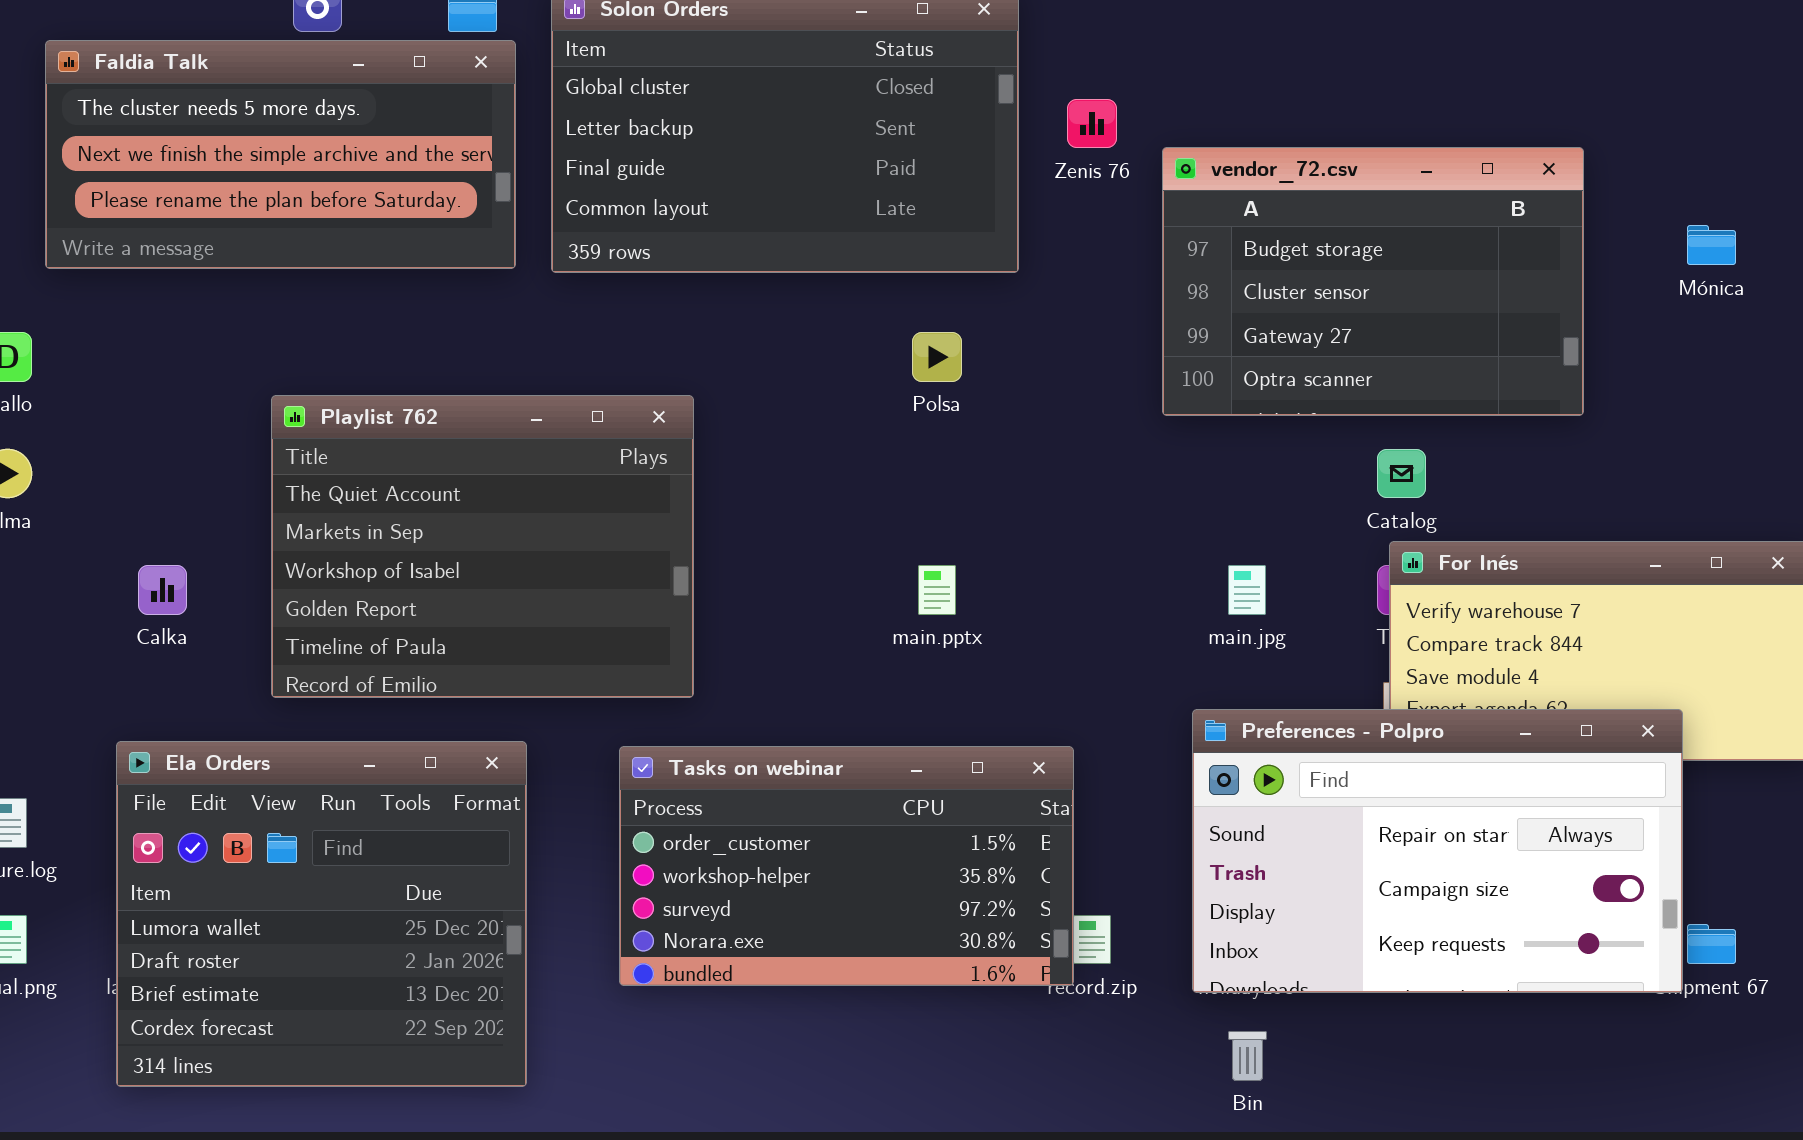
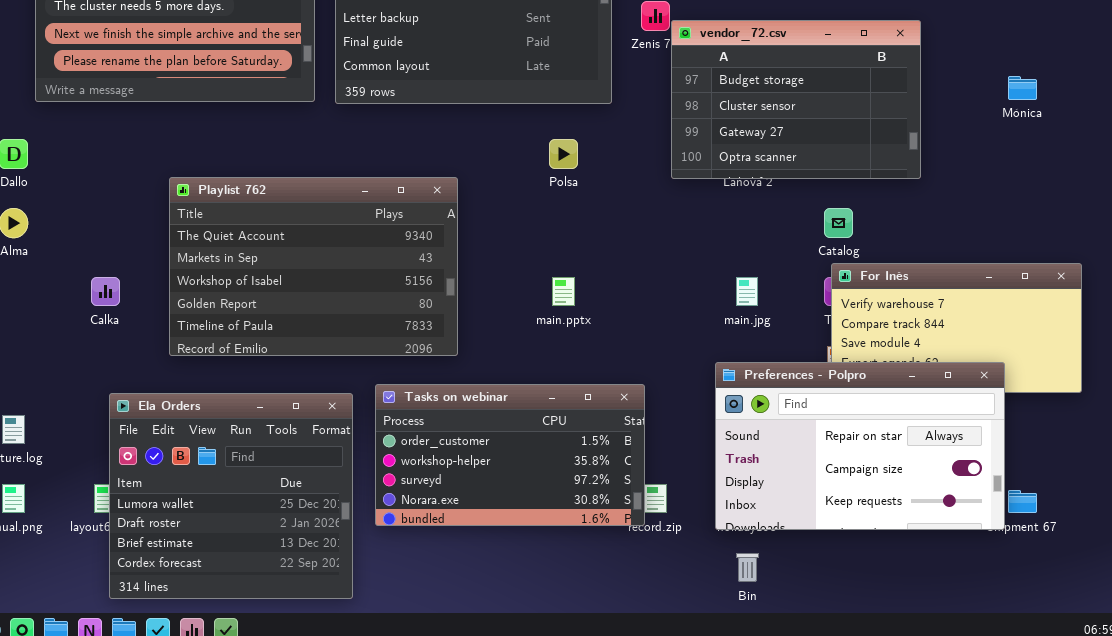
vendor_72.csv: [1162,147,1584,416] -> [671,20,921,179], moved
Playlist 762: [271,395,694,698] -> [169,177,458,356], resized
Ela Orders: [116,741,527,1087] -> [109,393,353,599], moved

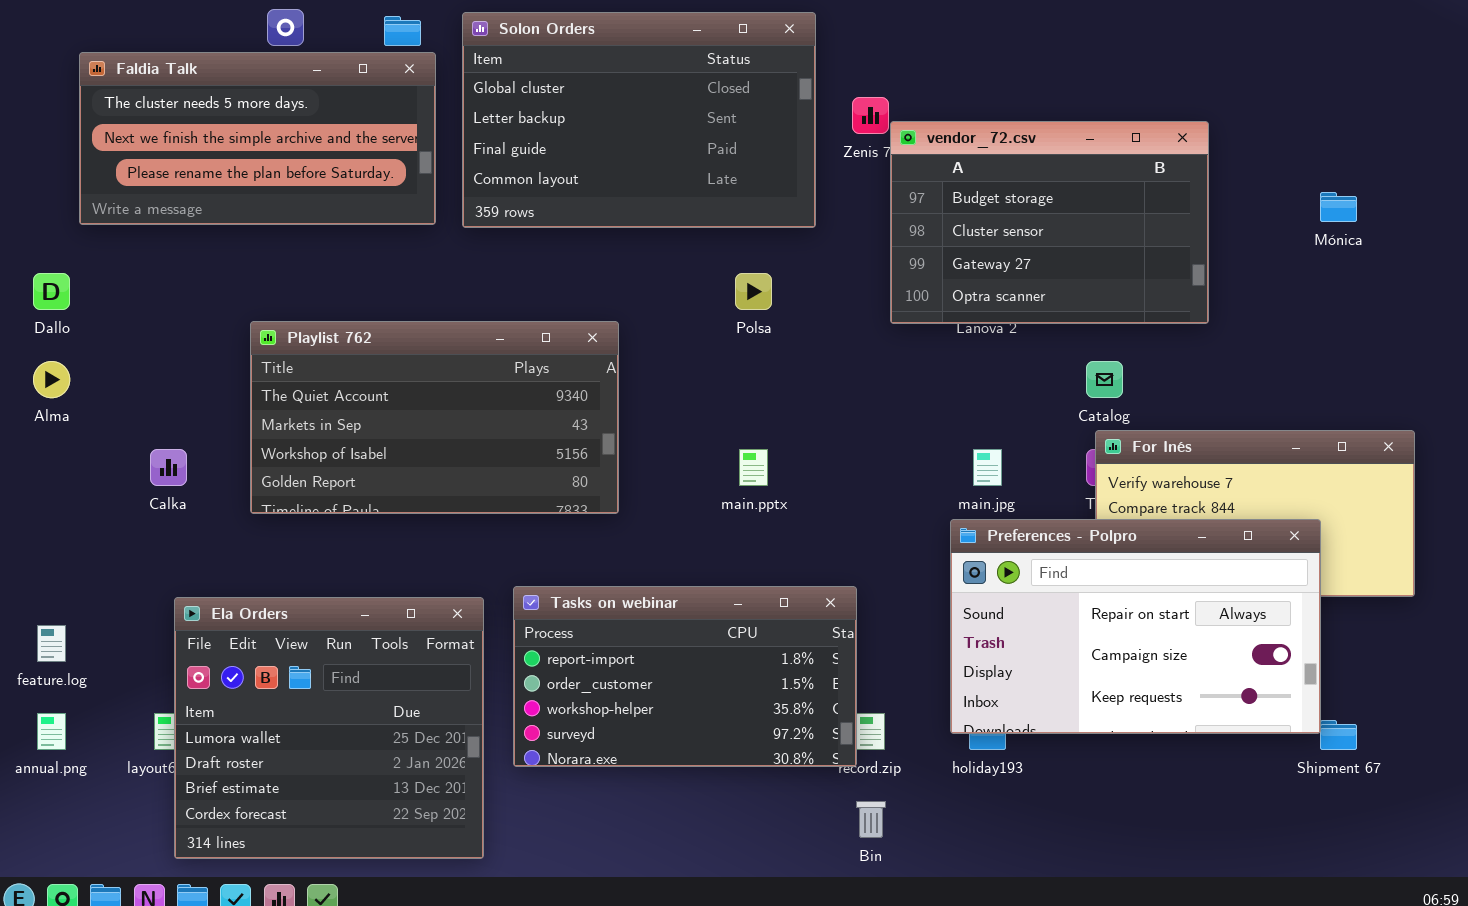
Playlist 762: [169,177,458,356] -> [250,321,619,514], resized
Preferences - Polpro: [715,362,1005,530] -> [950,519,1321,734], moved
Tasks on webinar: [375,384,645,526] -> [513,586,857,767], scrolled up 1 row
Bin: [736,553,759,582] -> [856,801,886,838], moved

